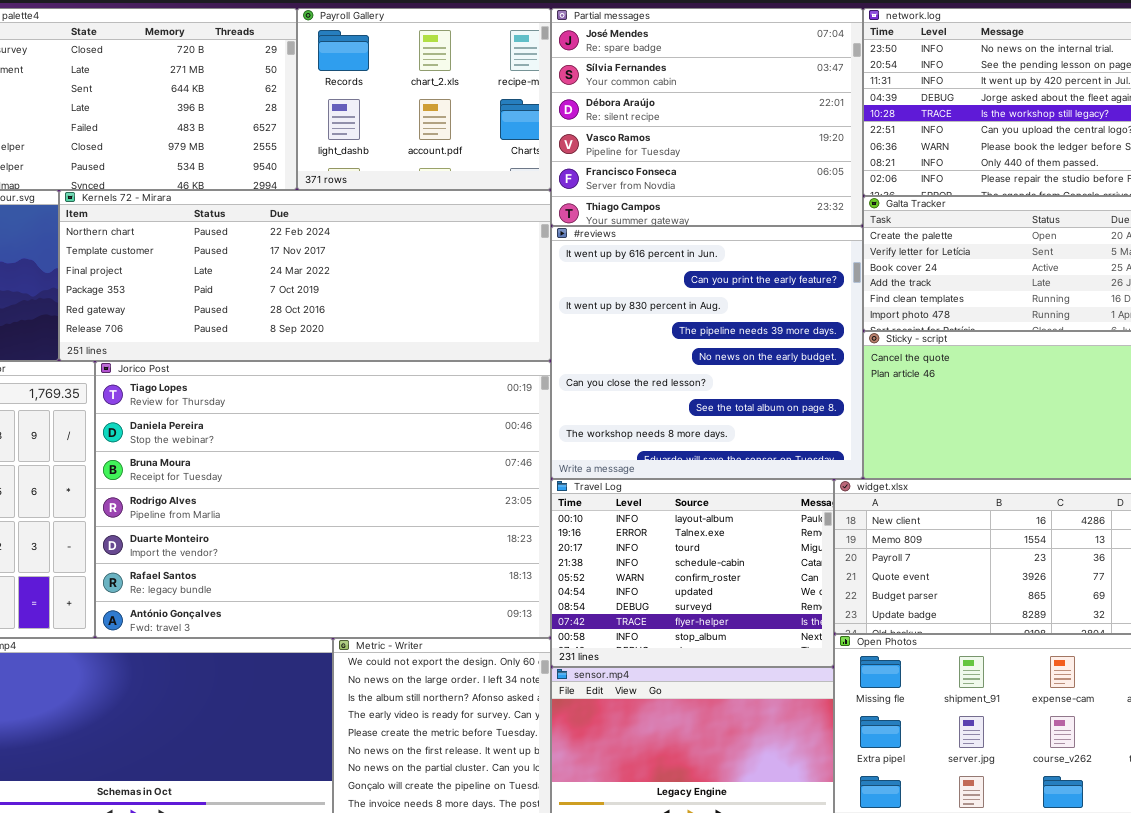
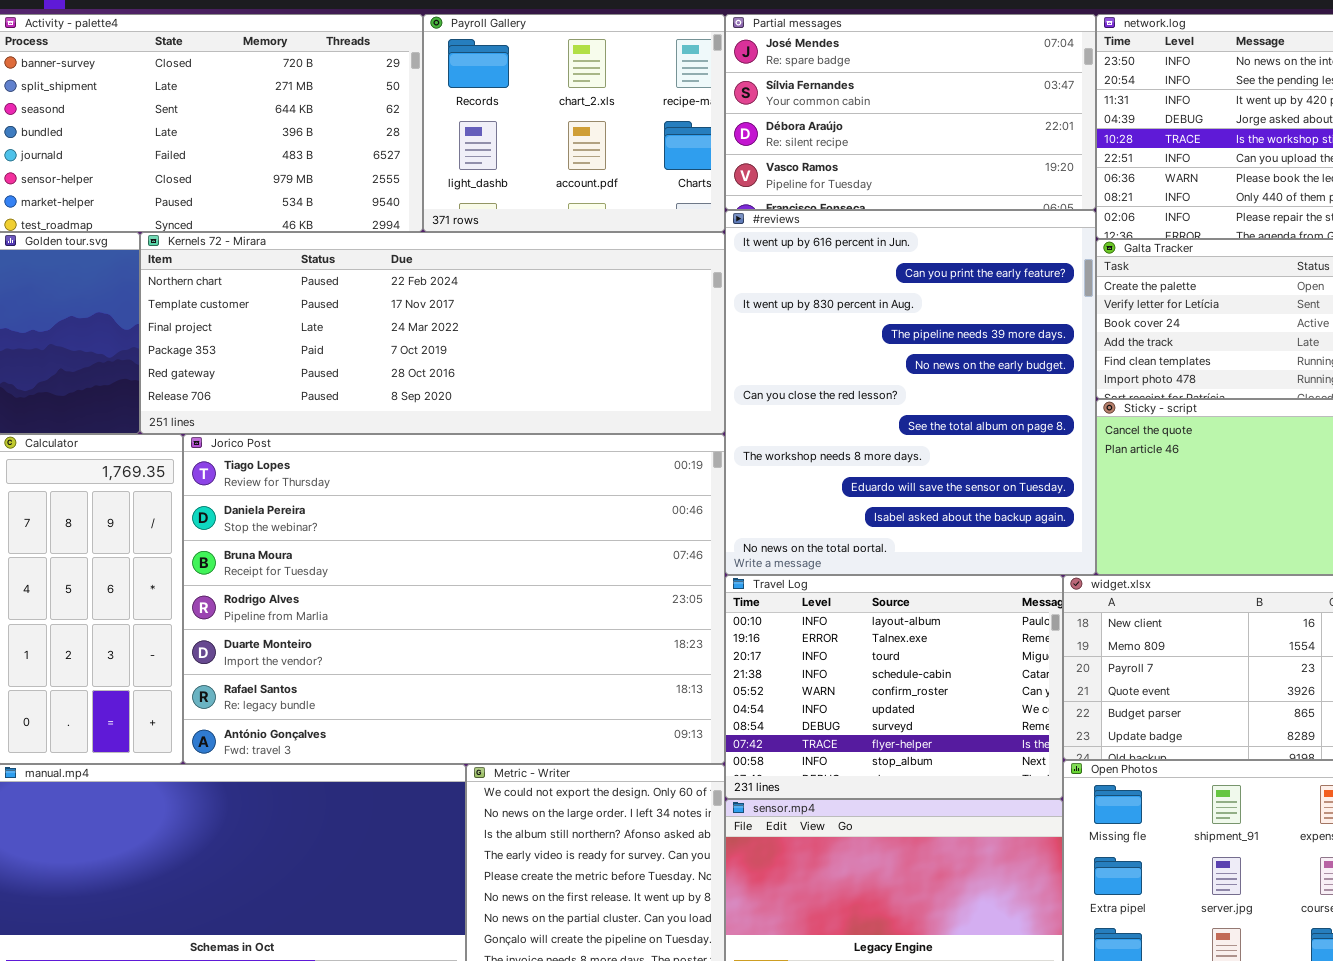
Partial messages: [551,8,863,226] -> [725,14,1096,210], resized
#reviews: [551,226,863,479] -> [725,210,1096,575], resized

